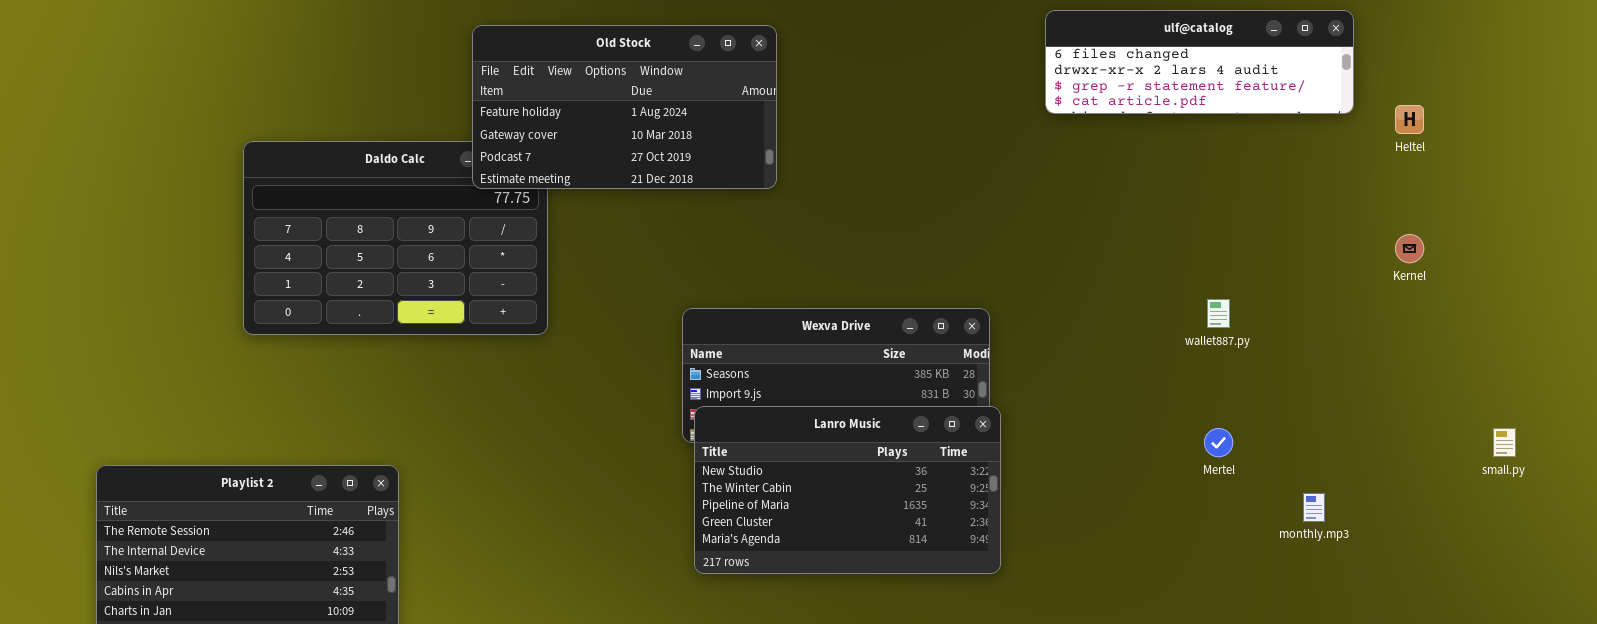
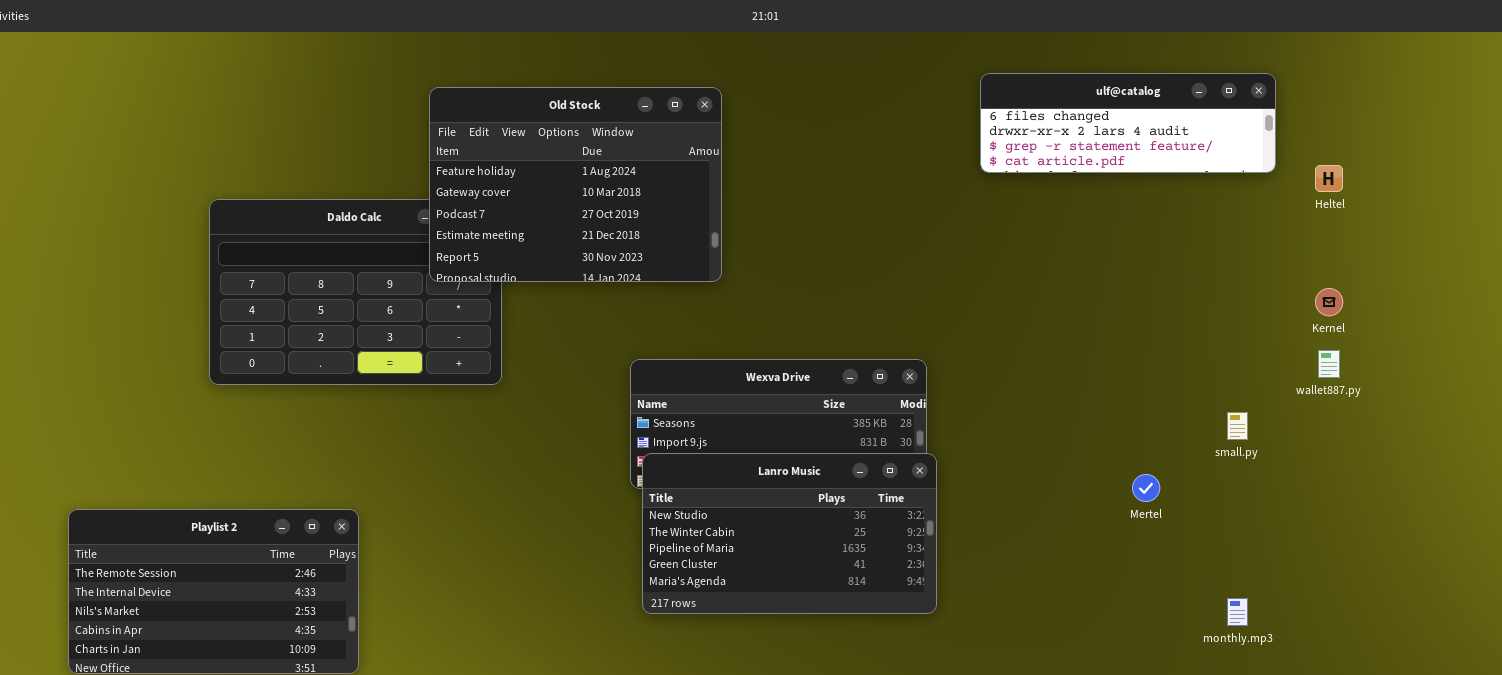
Old Stock: [472,25,777,189] -> [429,87,722,282], resized
wallet887.py: [1207,299,1230,328] -> [1318,350,1340,378], moved
small.py: [1493,428,1516,457] -> [1227,412,1248,440], moved
monthly.mp3: [1303,493,1325,522] -> [1227,598,1248,626], moved

